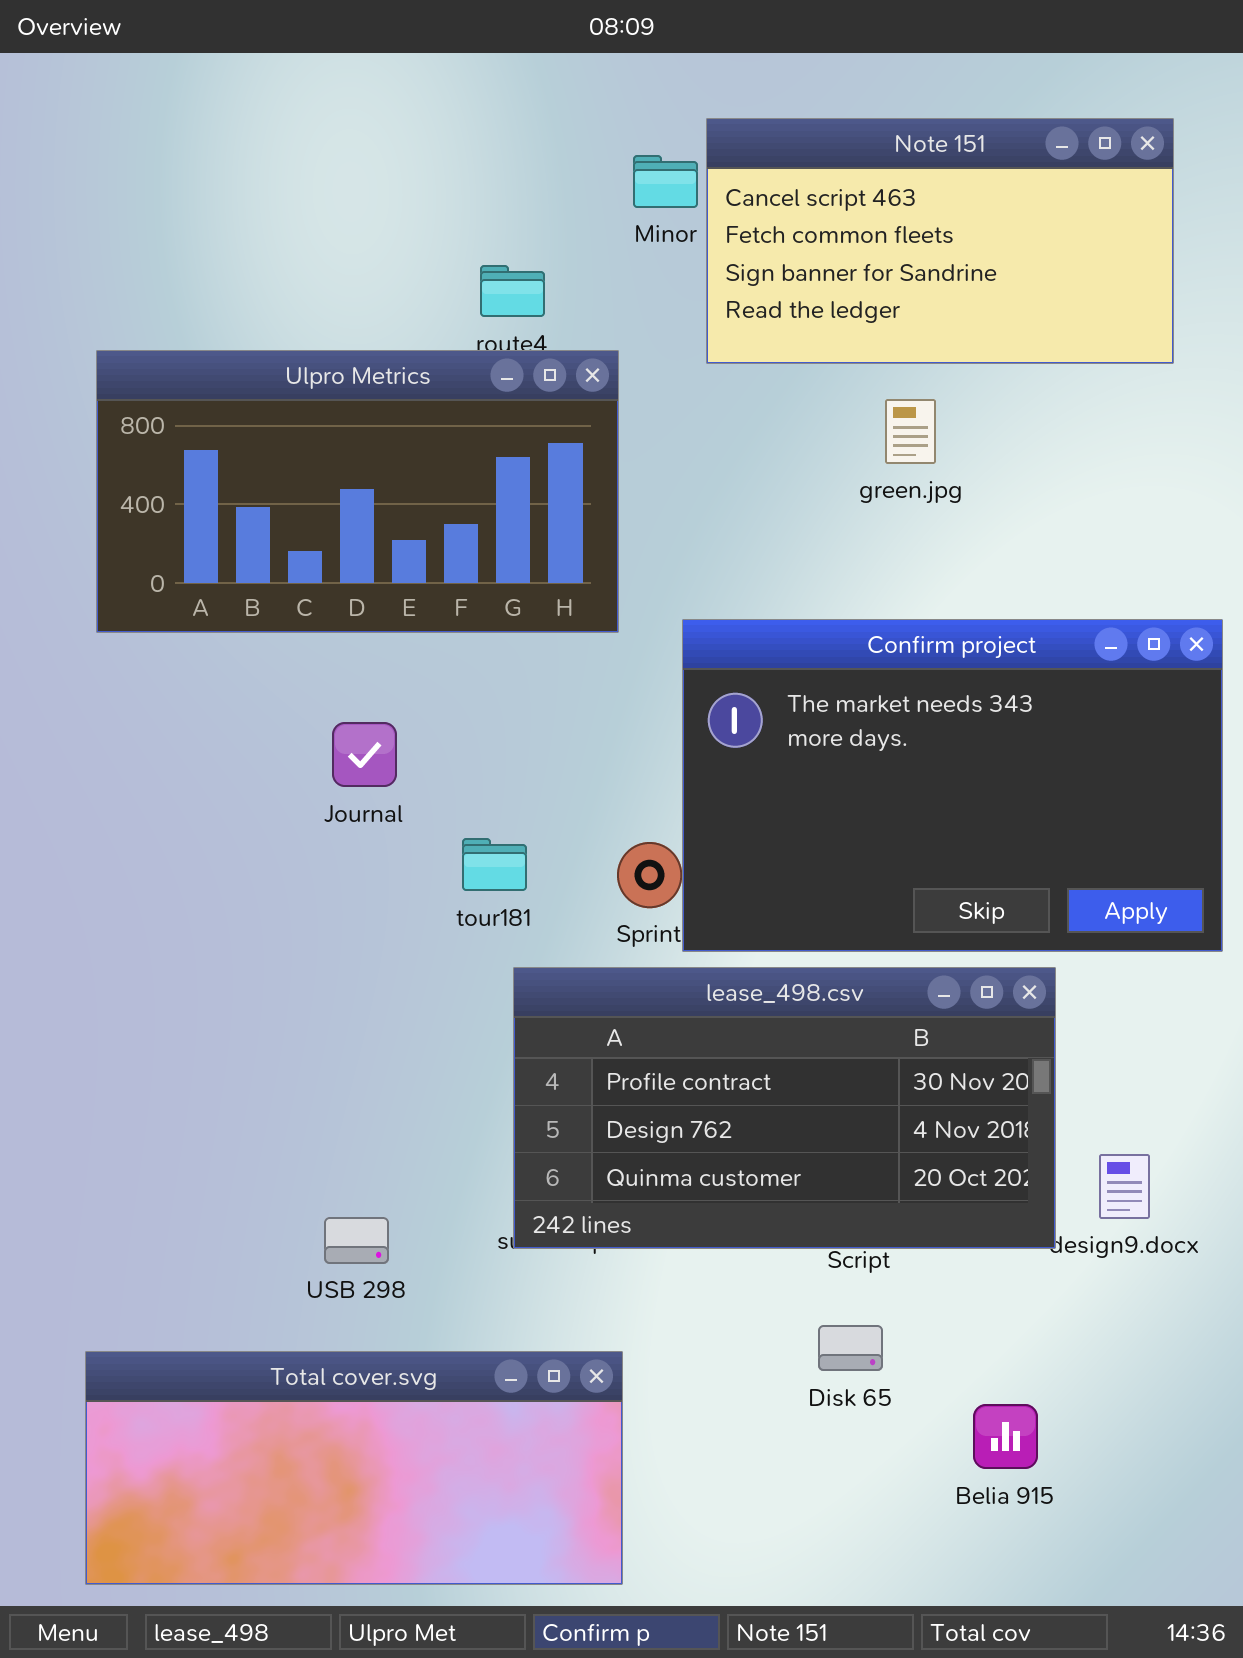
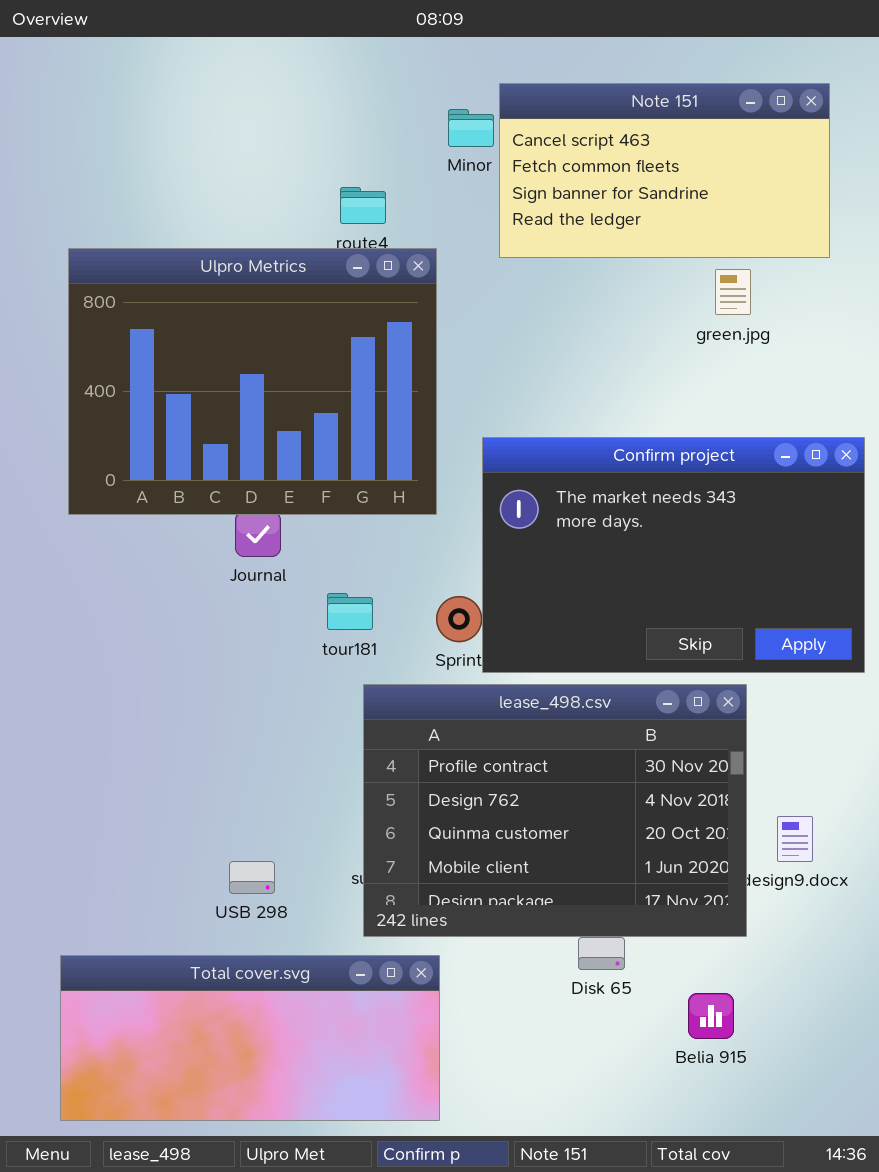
Ulpro Metrics: [96,350,619,633] -> [68,248,437,515], resized
green.jpg: [885,399,936,464] -> [715,269,751,315], moved
lease_498.csv: [513,967,1056,1249] -> [363,684,747,937], resized

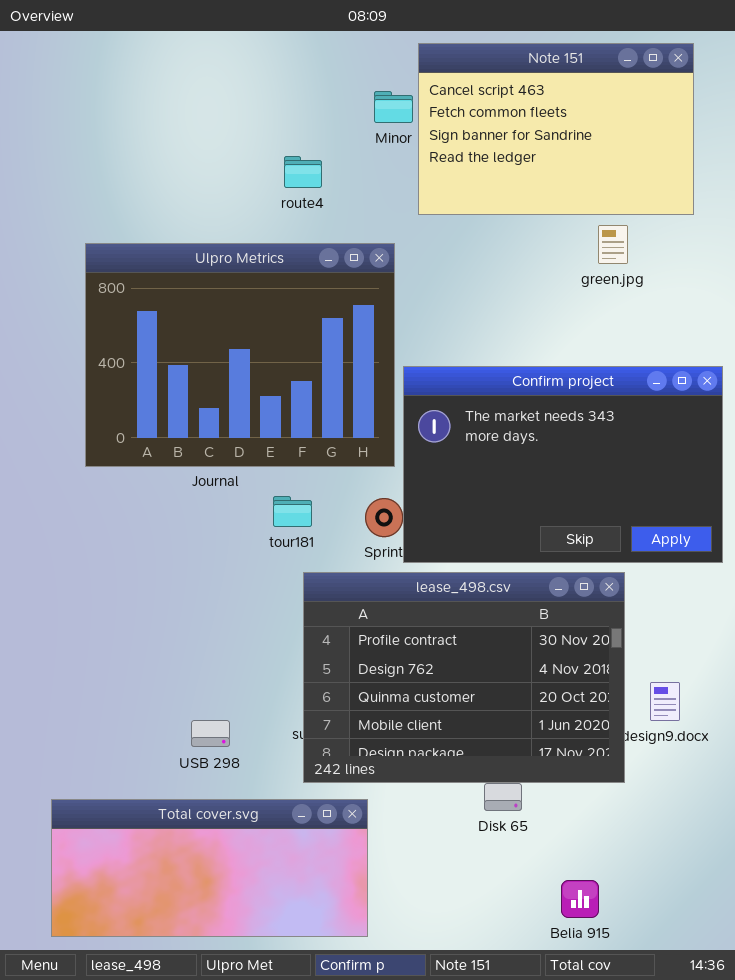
Note 151: [499,83,830,258] -> [418,43,694,215], resized
Ulpro Metrics: [68,248,437,515] -> [85,243,395,467], moved
Belia 915: [688,993,734,1039] -> [561,880,599,918], moved

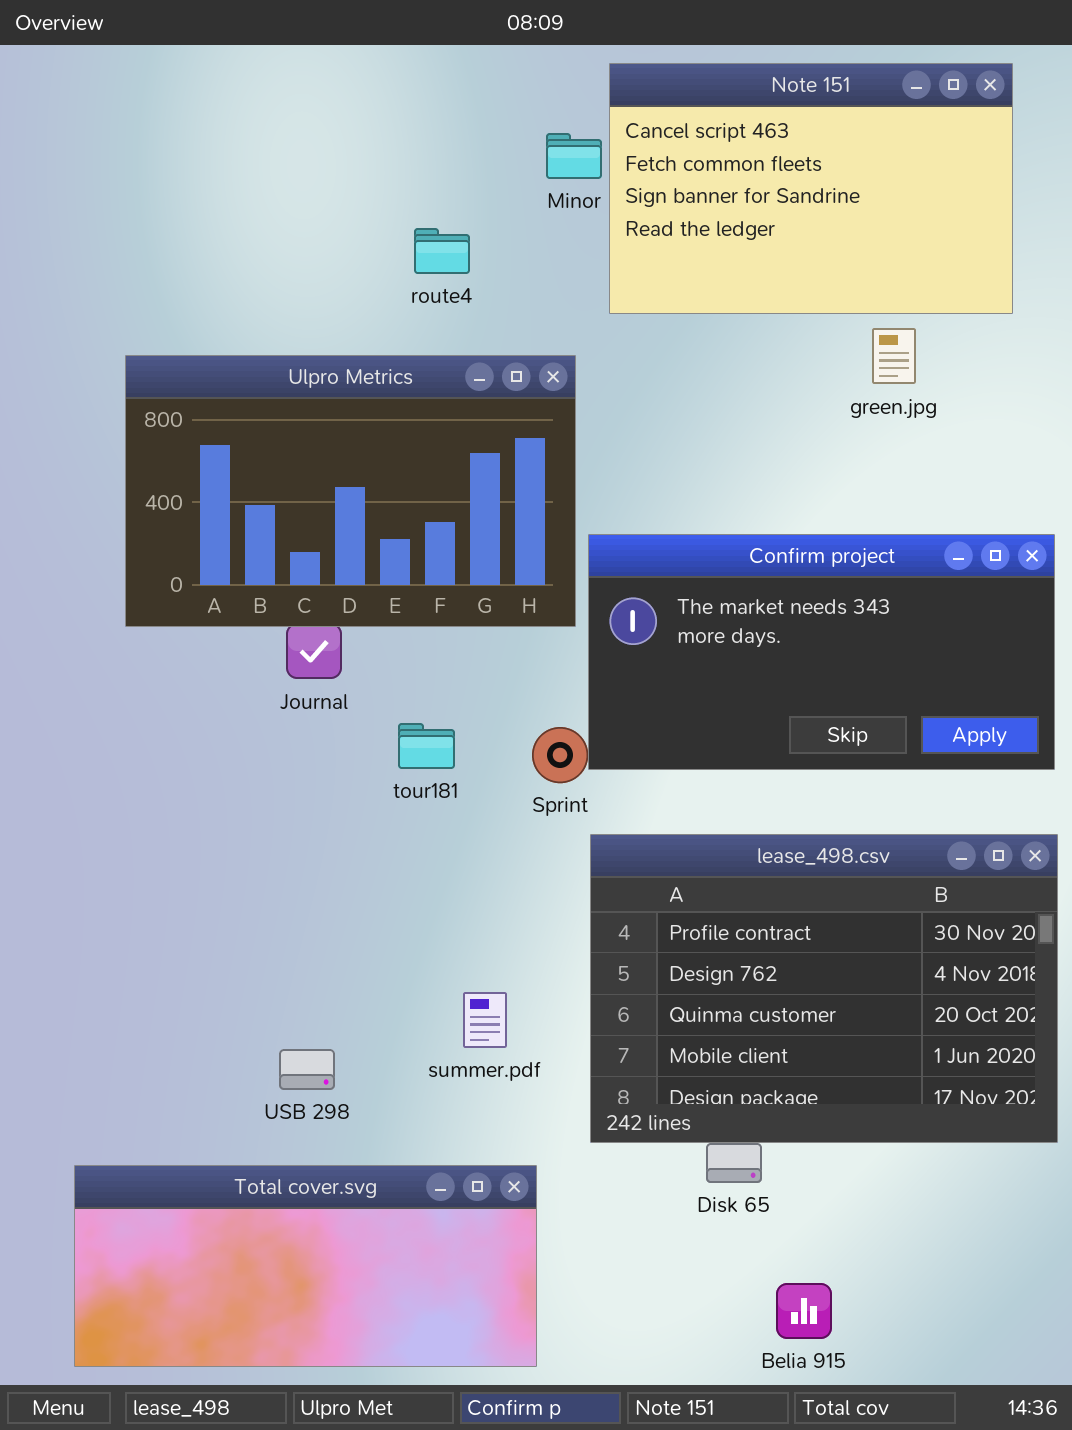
Ulpro Metrics: [85,243,395,467] -> [125,355,576,627], resized
Confirm project: [403,366,723,563] -> [588,534,1055,770], resized
lease_498.csv: [303,572,625,783] -> [590,834,1058,1143], moved
Belia 915: [561,880,599,918] -> [776,1283,832,1339], moved

